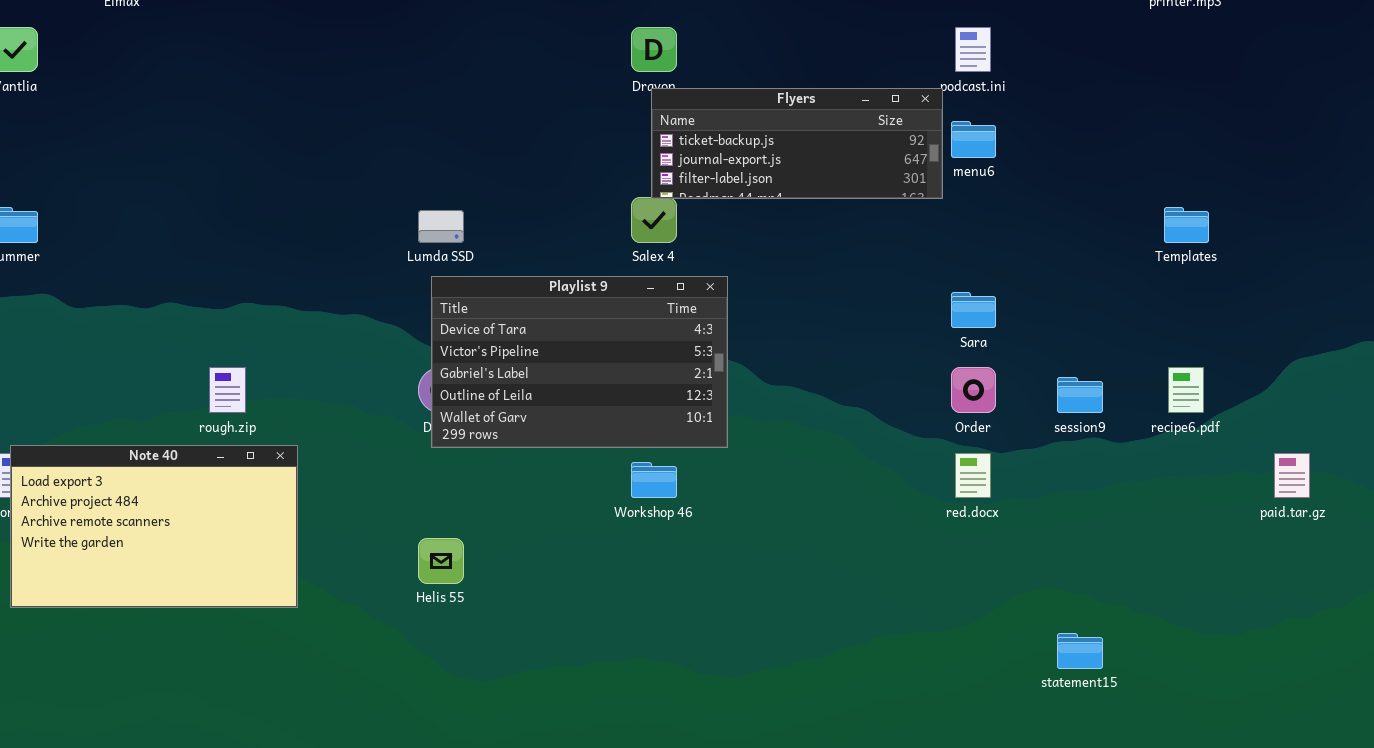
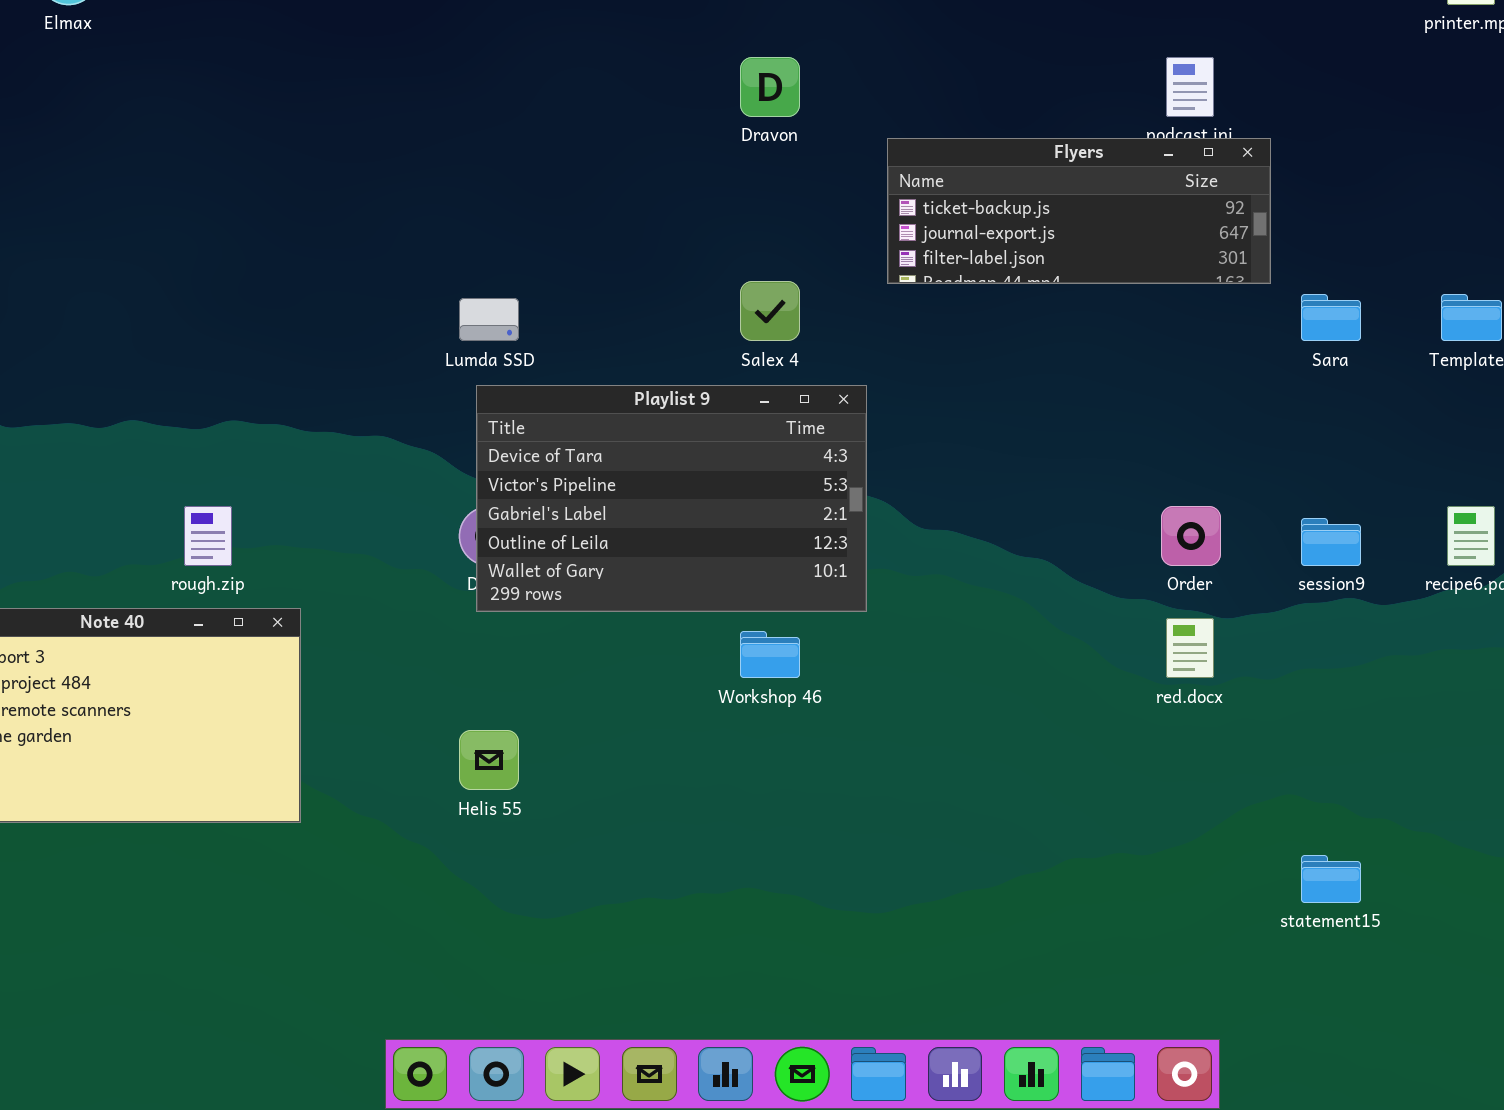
Flyers: [651,88,943,199] -> [887,138,1271,284], moved
Sara: [951,292,996,328] -> [1301,294,1361,341], moved

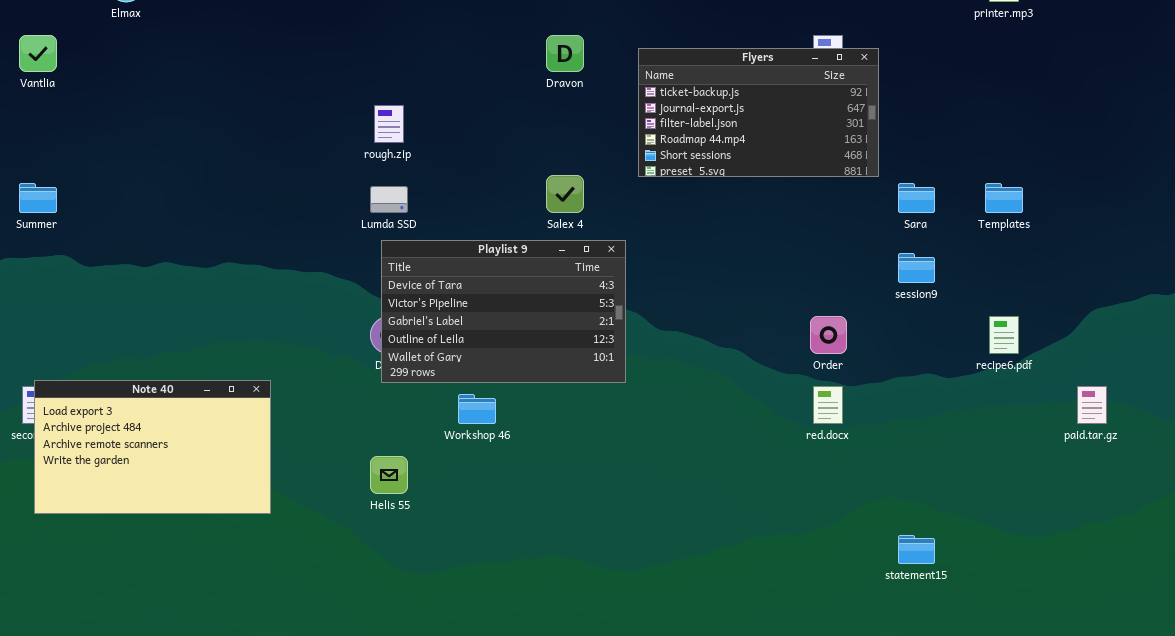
Flyers: [887,138,1271,284] -> [638,48,879,177], resized
rough.zip: [184,506,232,566] -> [374,105,404,143], moved
session9: [1301,518,1361,566] -> [898,253,935,283], moved
Workshop 46: [740,631,800,678] -> [458,394,496,424], moved

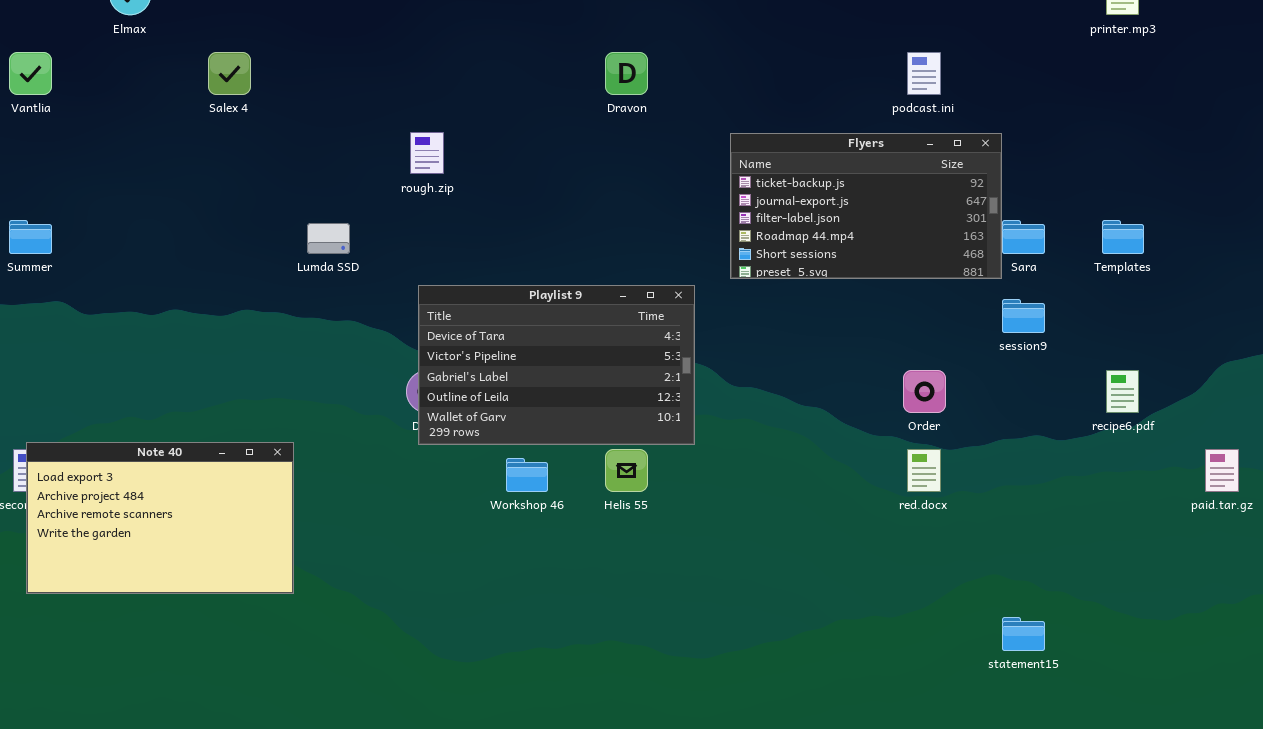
Flyers: [638,48,879,177] -> [730,133,1002,279], moved
Salex 4: [546,175,584,213] -> [208,52,251,95], moved
Lumda SSD: [370,186,408,213] -> [307,223,350,254], moved
Helis 55: [370,456,408,494] -> [605,449,648,492], moved

